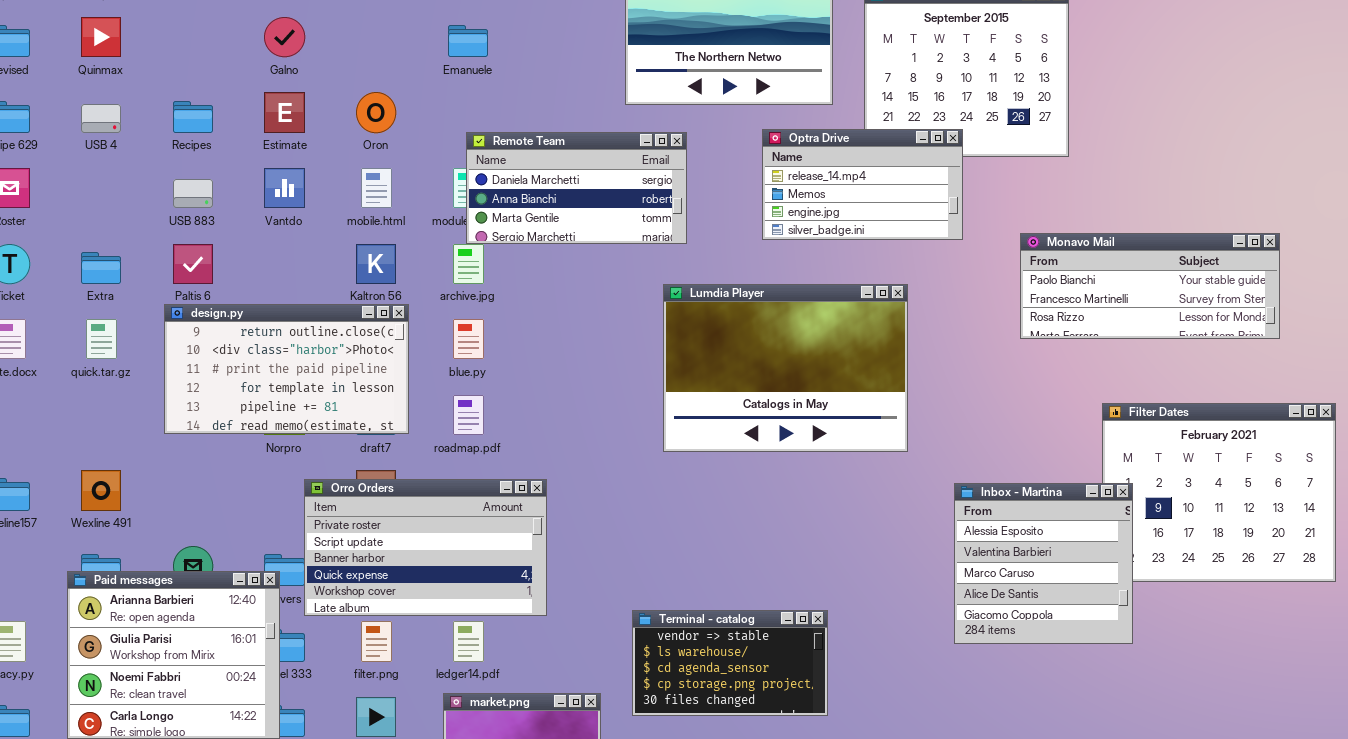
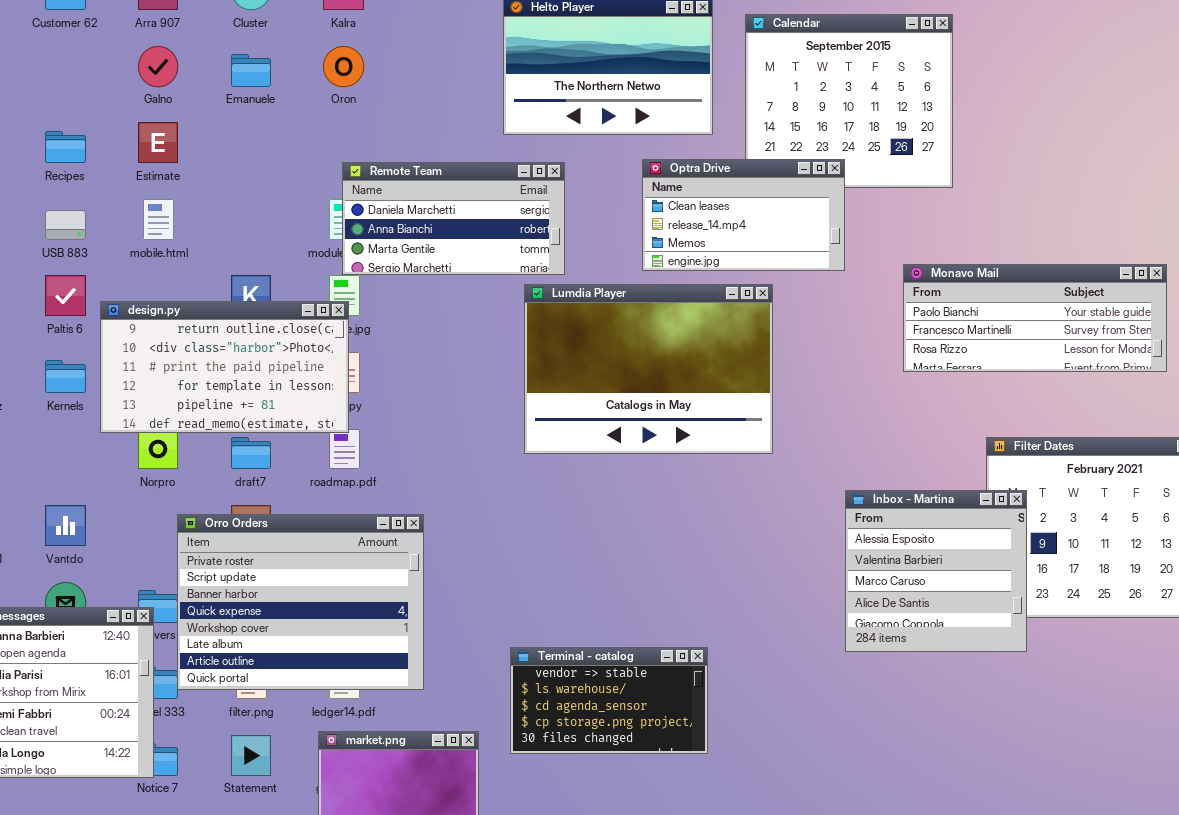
Emanuele: [448,25,488,57] -> [231,54,271,87], moved
Oron: [356,92,396,133] -> [323,46,364,87], moved
Optra Drive: [762,129,963,240] -> [642,159,845,271], scrolled up 1 row
Vantdo: [264,168,305,208] -> [45,505,86,546], moved
mobile.html: [361,168,392,208] -> [143,199,174,240], moved
Lumdia Player: [663,284,908,452] -> [524,284,773,454], moved
design.py: [164,304,409,434] -> [100,301,349,433], moved
Orro Orders: [304,479,547,616] -> [177,514,424,690], resized
Inbox - Martina: [954,483,1133,644] -> [845,490,1027,652], moved

